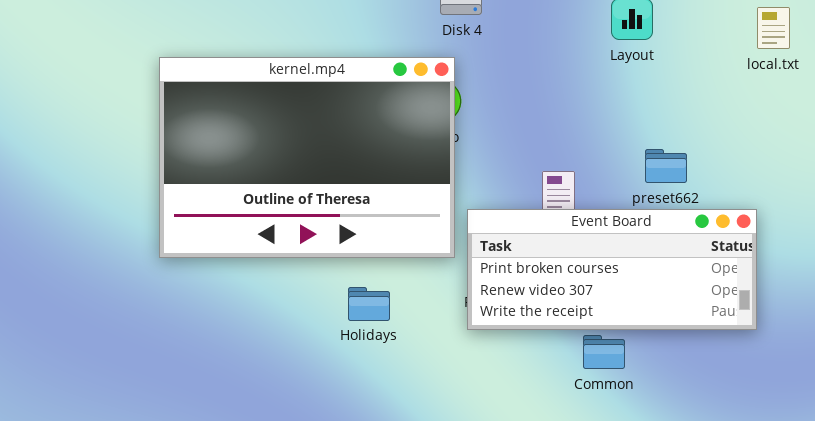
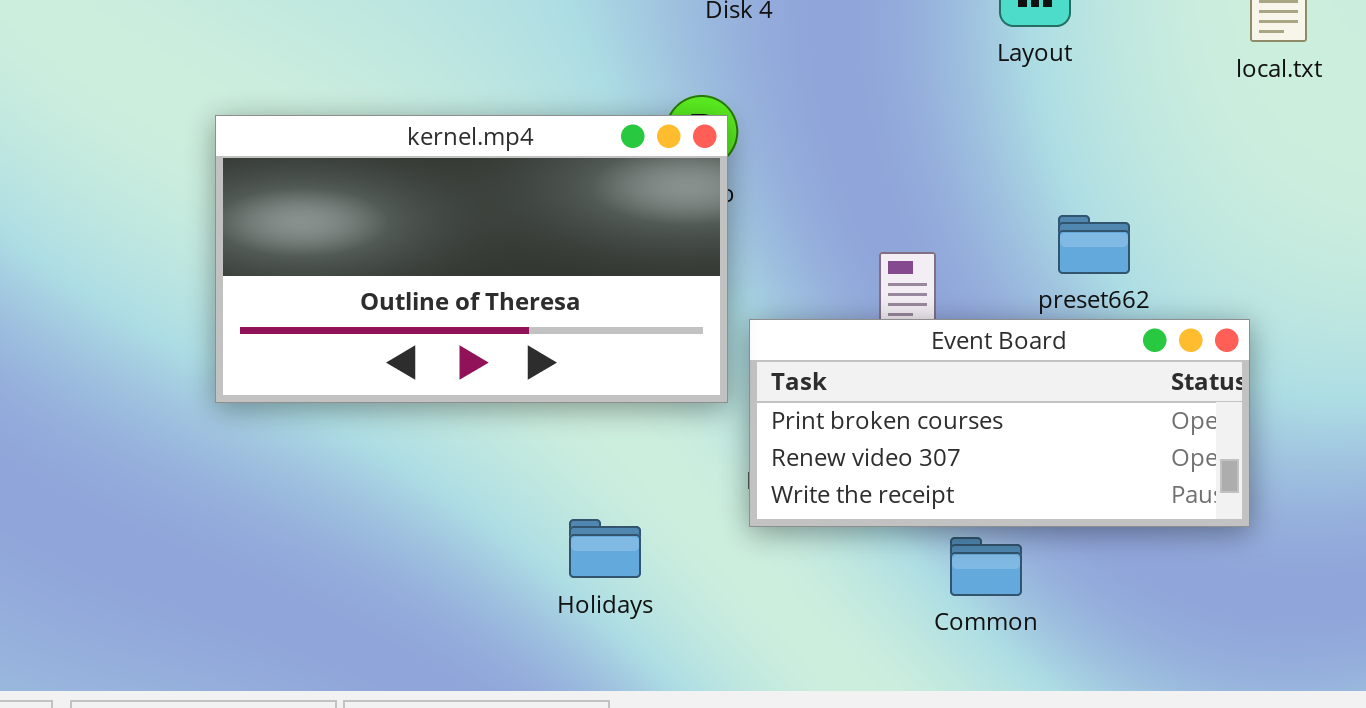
kernel.mp4: [159,57,455,258] -> [215,115,728,403], resized
Holidays: [348,287,390,321] -> [569,519,641,578], moved

